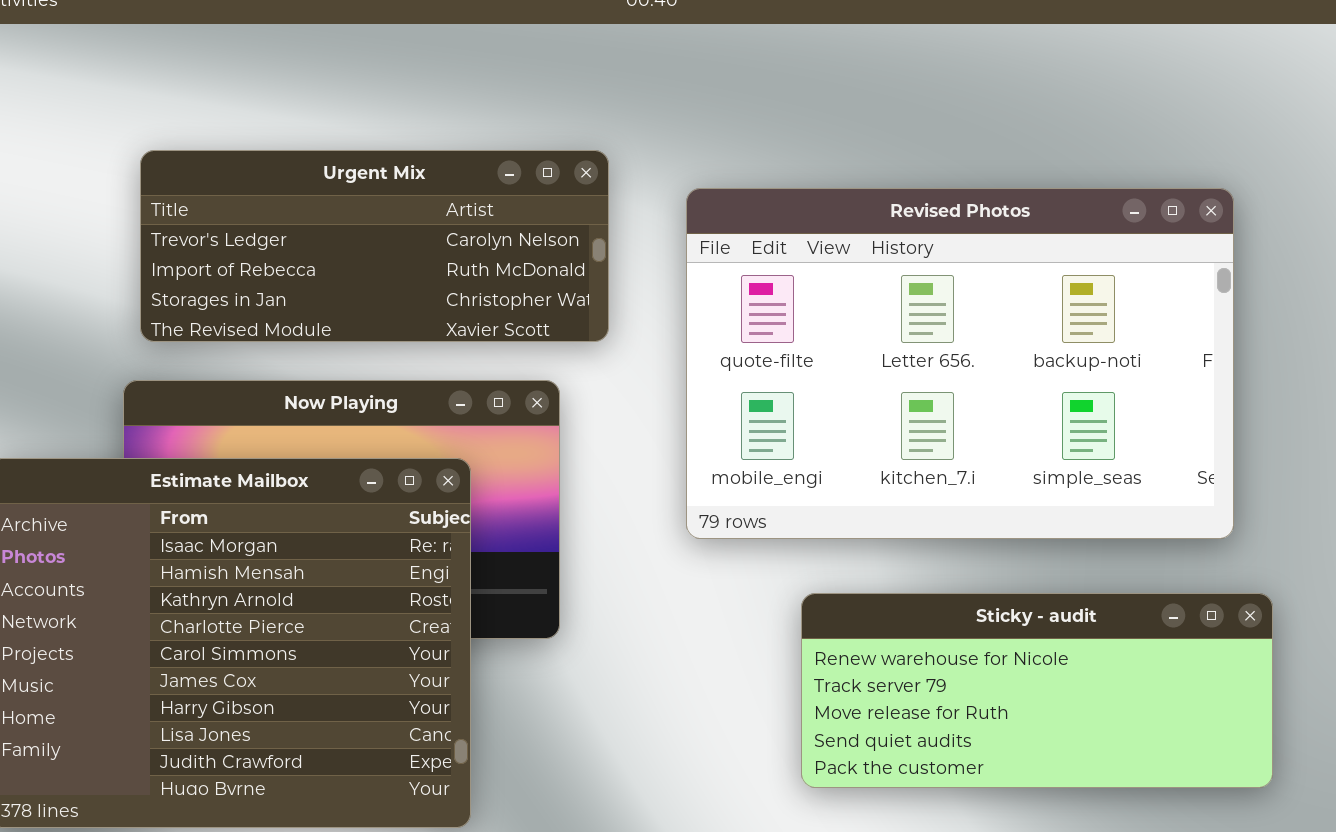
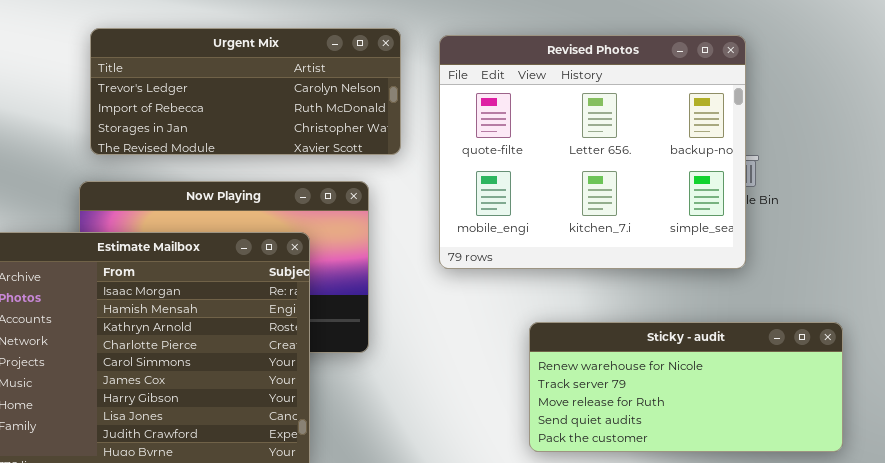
Revised Photos: [686,188,1234,539] -> [439,35,746,269], moved, resized

